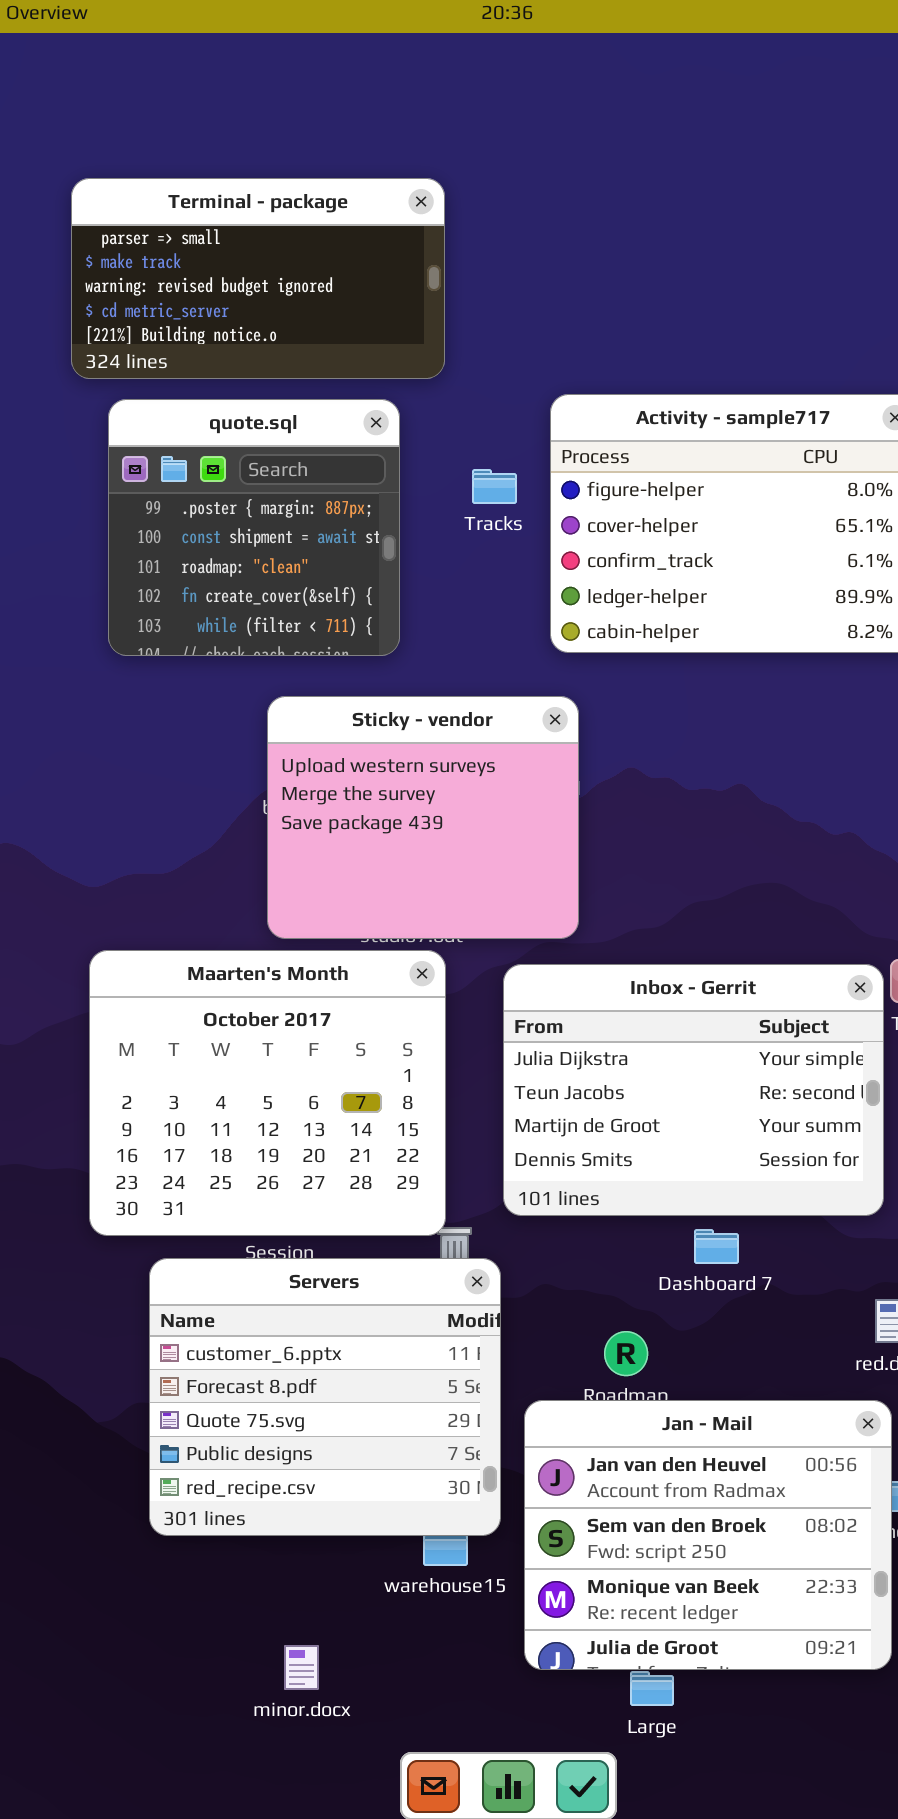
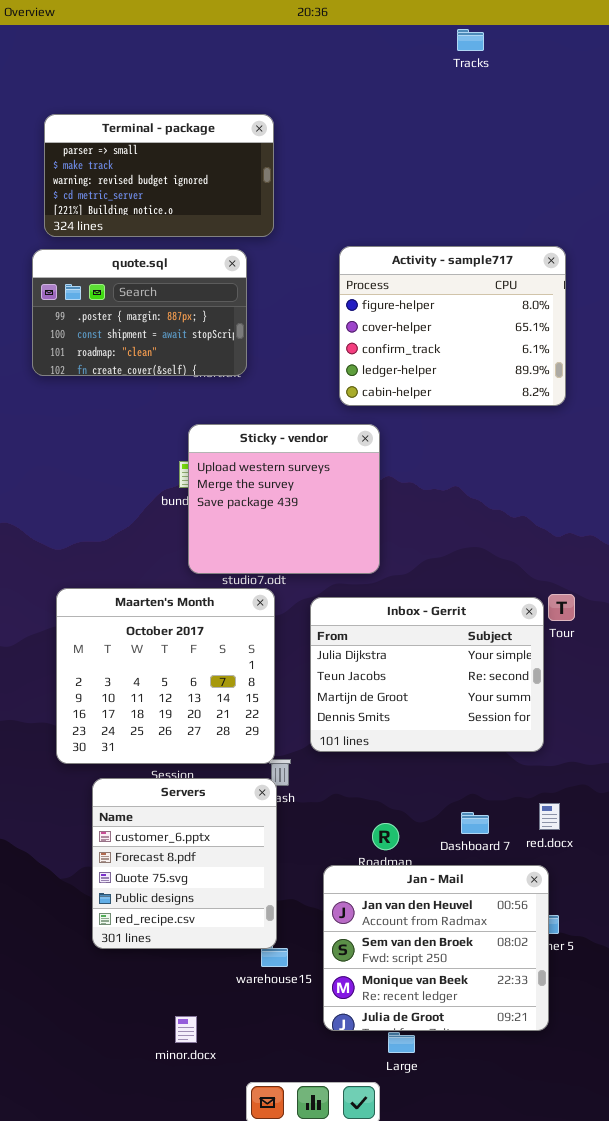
quote.sql: [108,399,400,656] -> [32,249,247,376], resized
Tracks: [472,469,517,504] -> [457,29,484,51], moved
Sticky - vendor: [267,696,579,939] -> [188,424,380,574], moved
Dashboard 7: [694,1229,739,1264] -> [461,812,489,834], moved
Servers: [149,1258,501,1536] -> [92,778,277,949], resized

